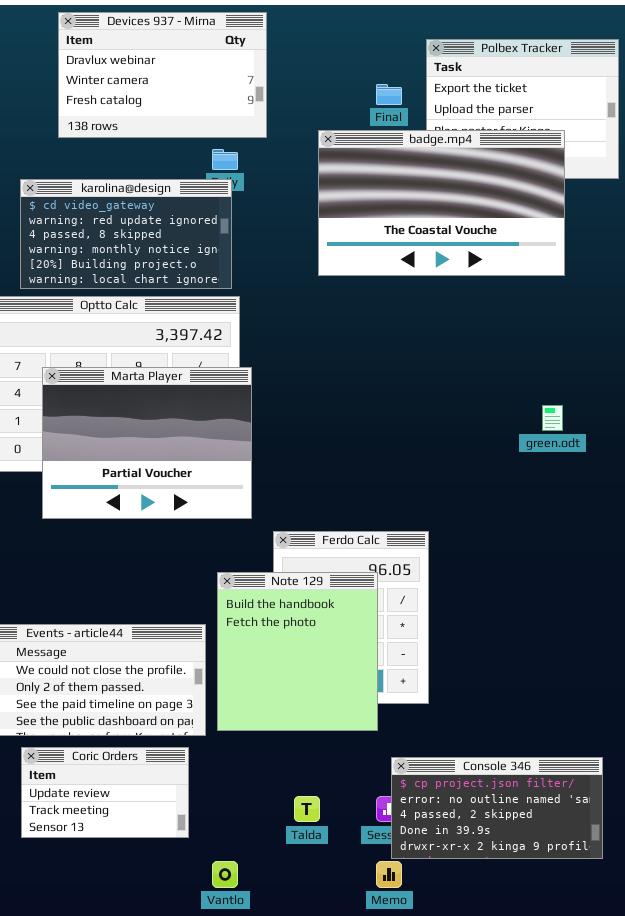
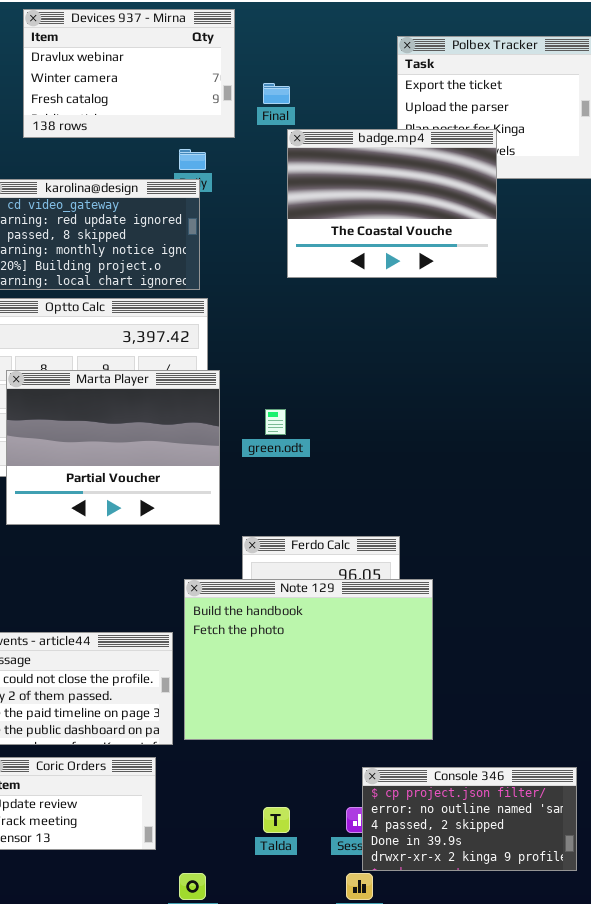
Final: [376,84,402,105] -> [263,83,290,104], moved
badge.mp4: [318,130,565,276] -> [287,129,497,278], resized
green.odt: [542,405,563,431] -> [265,409,286,435], moved
Note 129: [217,572,378,731] -> [184,579,433,740], resized

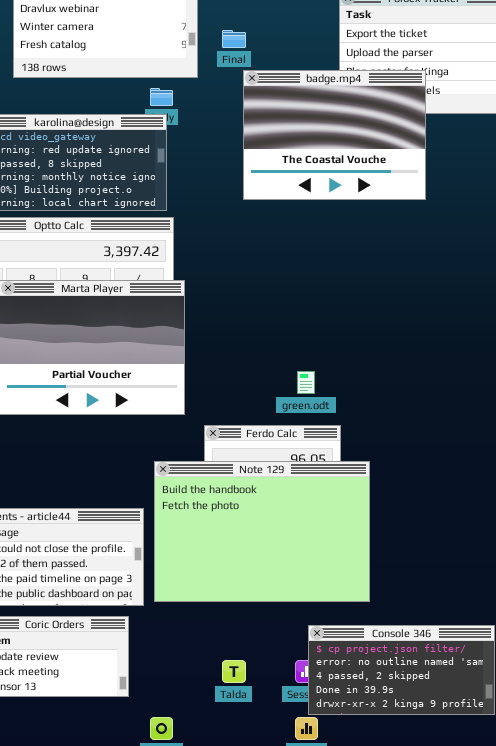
green.odt: [265,409,286,435] -> [297,371,315,394], moved

